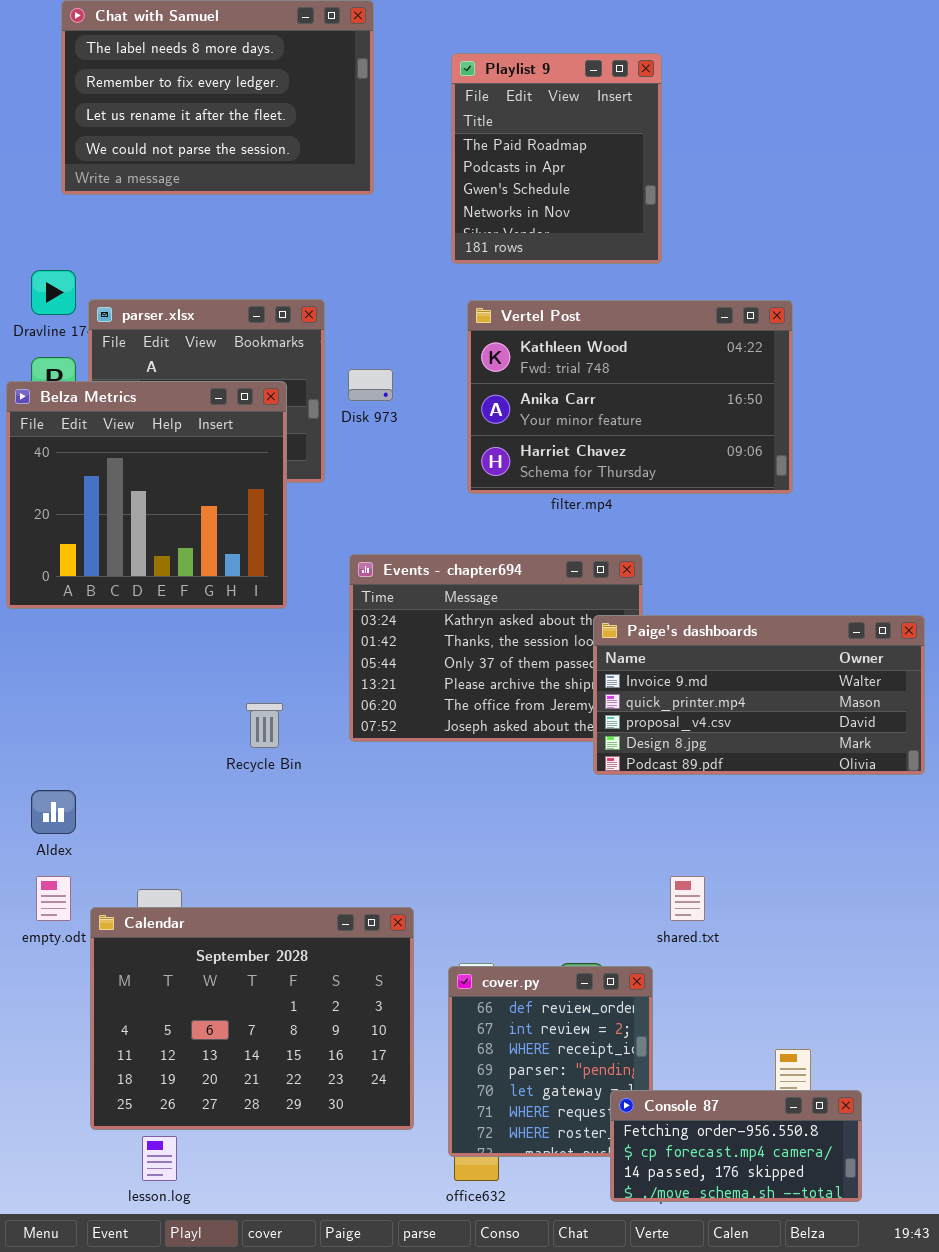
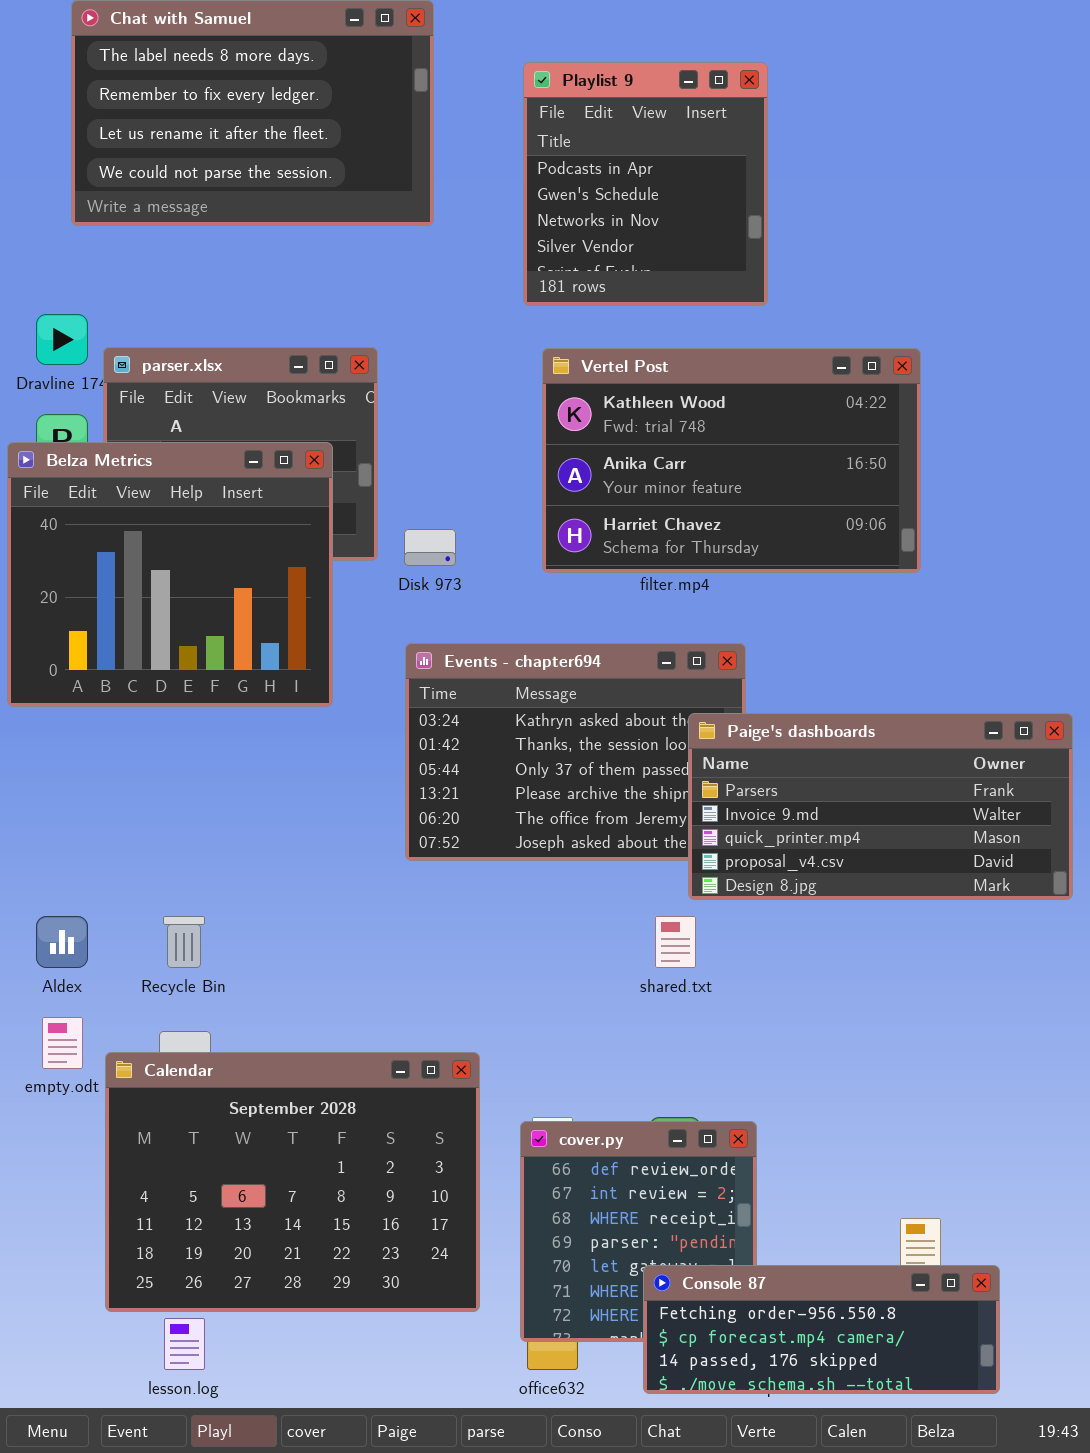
Playlist 9: [451,53,662,264] -> [523,62,768,306], scrolled down 1 row
Disk 973: [348,369,393,401] -> [404,529,456,566], moved
Paige's dashboards: [593,615,925,775] -> [688,713,1073,900], scrolled up 1 row
Recycle Bin: [246,703,283,748] -> [163,916,205,968], moved
shared.txt: [670,876,705,921] -> [655,916,696,968], moved
Console 87: [610,1090,862,1202] -> [643,1265,1000,1394], resized

